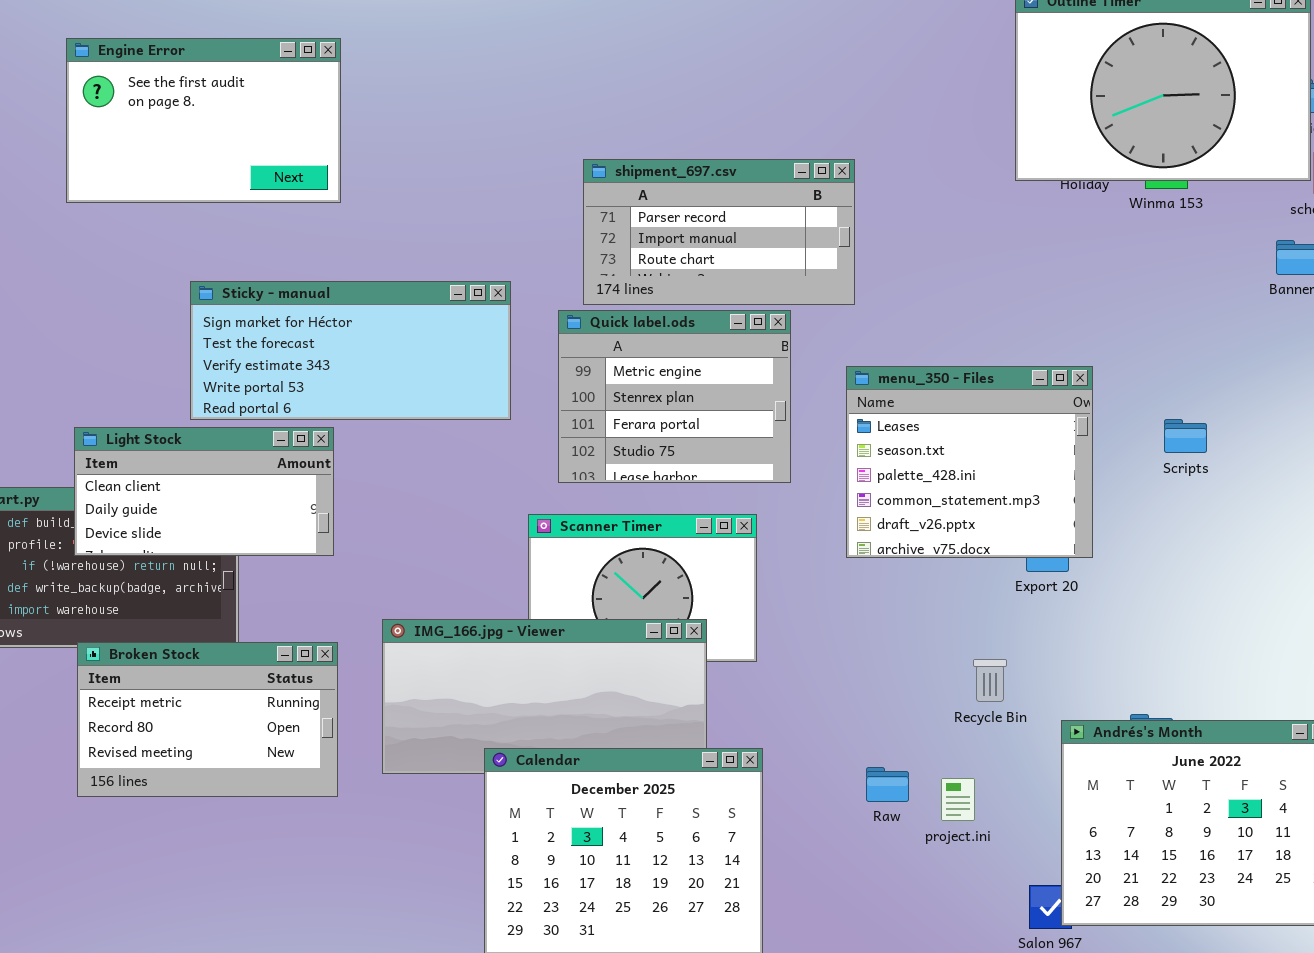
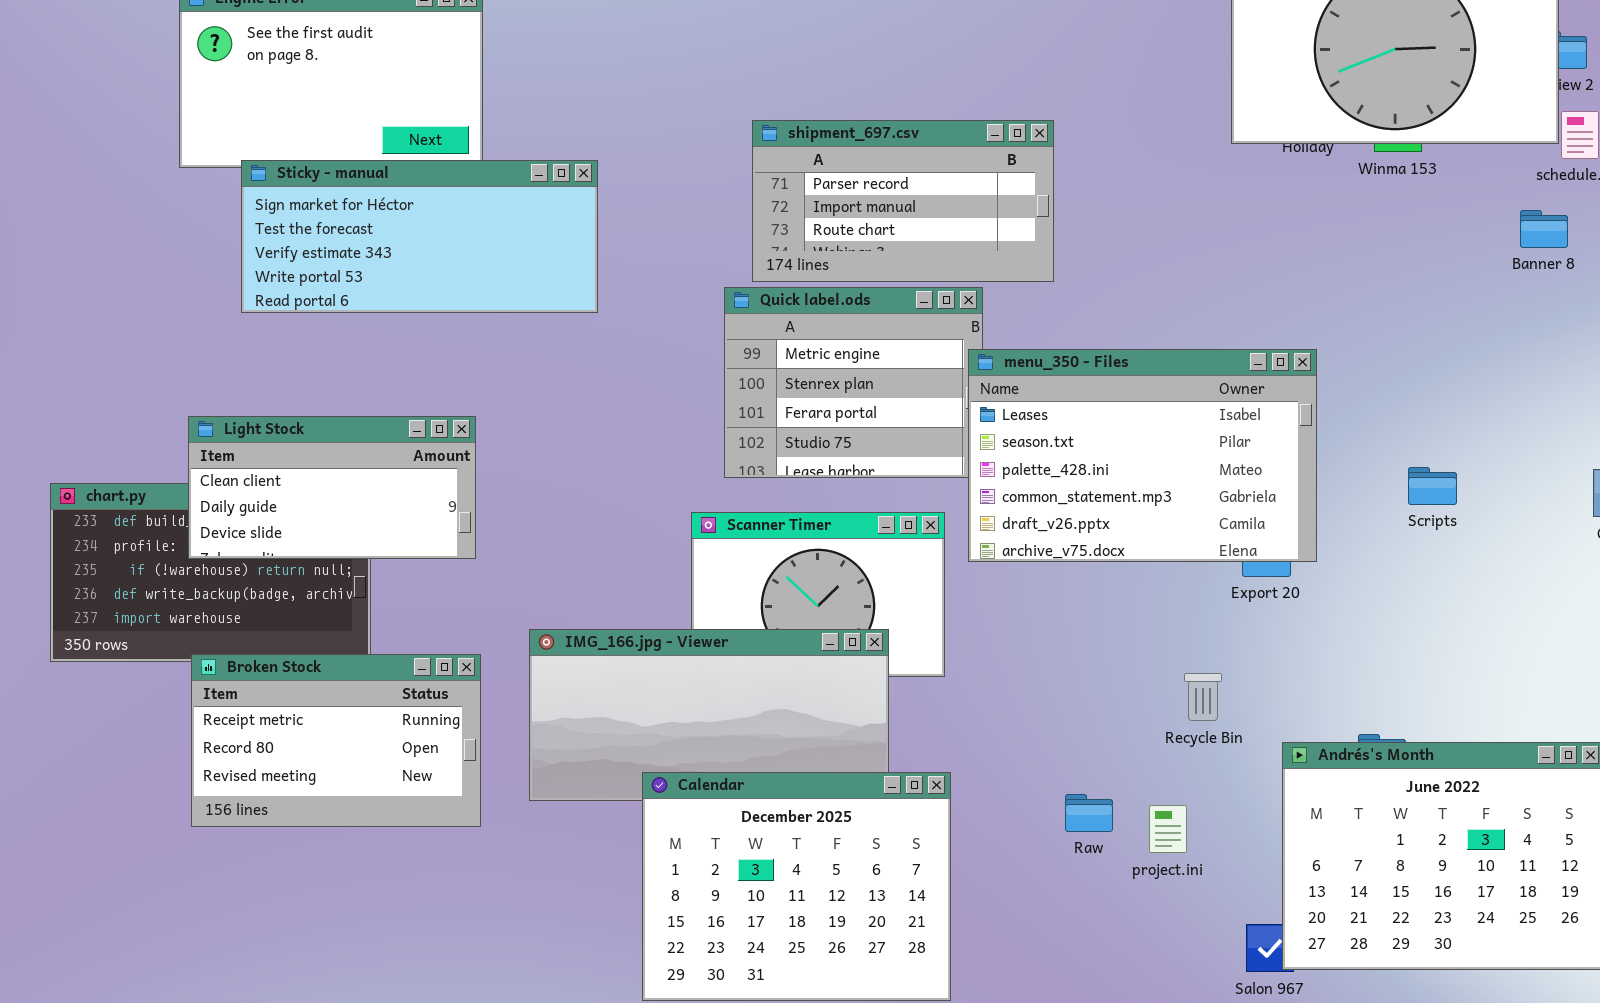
Sticky - manual: [190,281,511,420] -> [241,160,598,313], moved
menu_350 - Files: [846,366,1093,558] -> [968,349,1317,562], resized
Scripts: [1164,419,1207,453] -> [1408,467,1457,505], moved

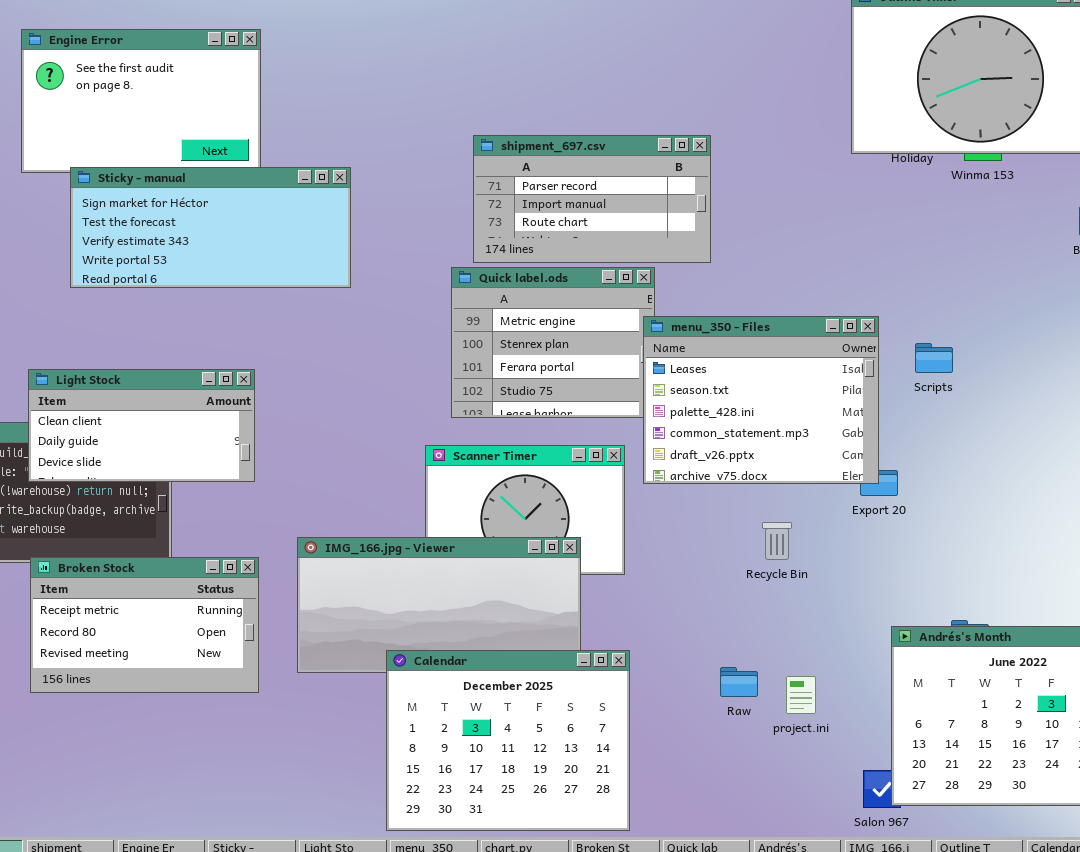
menu_350 - Files: [968,349,1317,562] -> [643,316,879,484], resized
Scripts: [1408,467,1457,505] -> [915,343,953,373], moved
Recycle Bin: [1184,673,1222,721] -> [762,522,792,560], moved

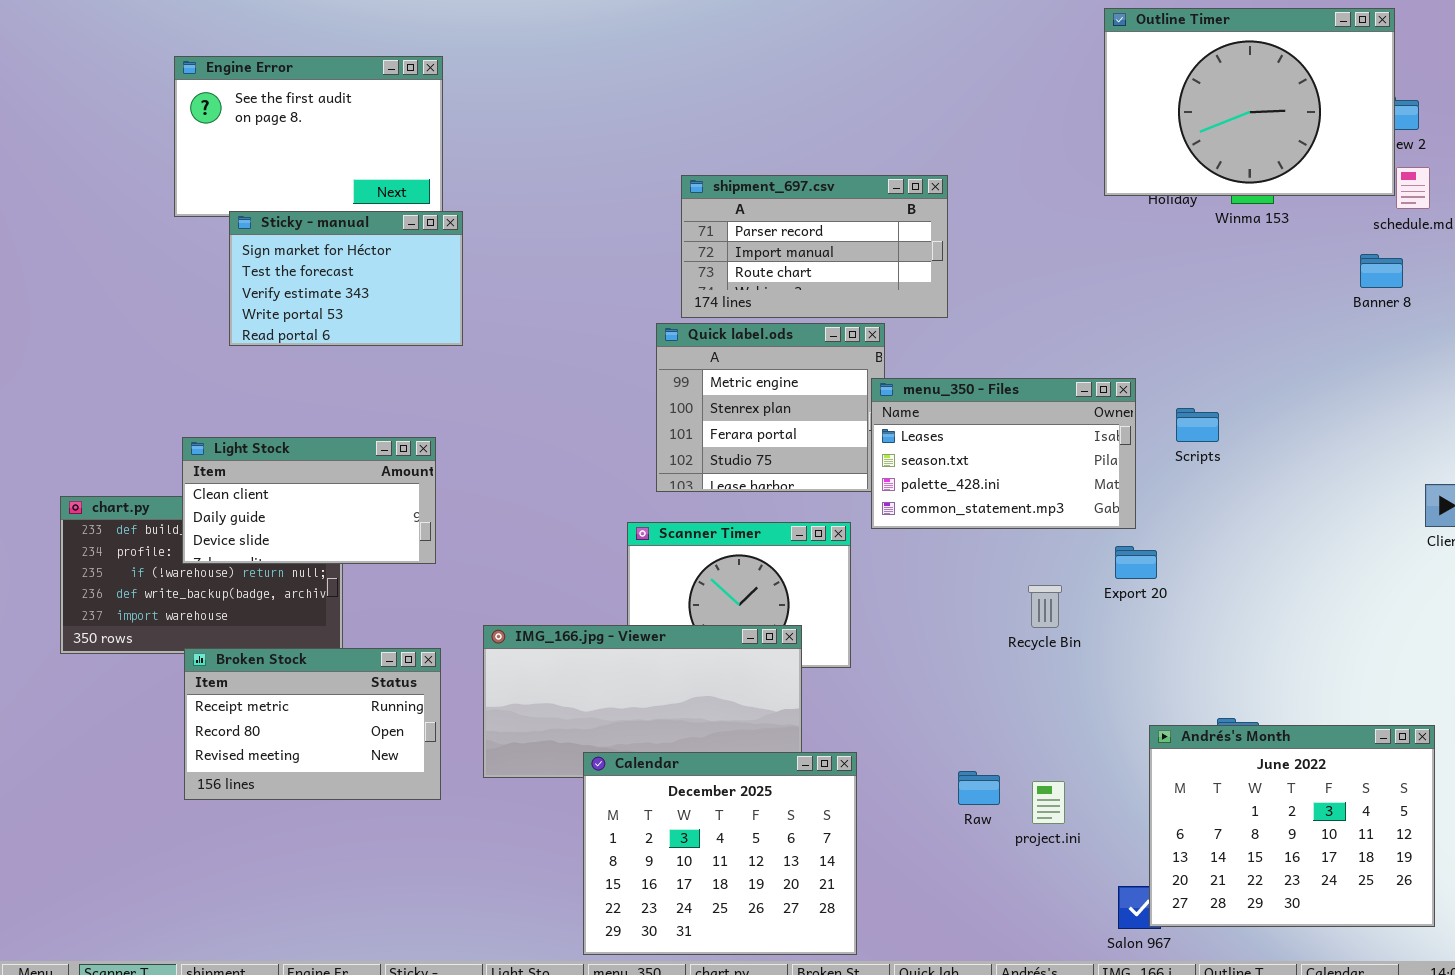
Sticky - manual: [70,167,351,288] -> [229,211,463,346], resized
menu_350 - Files: [643,316,879,484] -> [871,378,1136,529], resized
Recycle Bin: [762,522,792,560] -> [1028,585,1062,628], moved

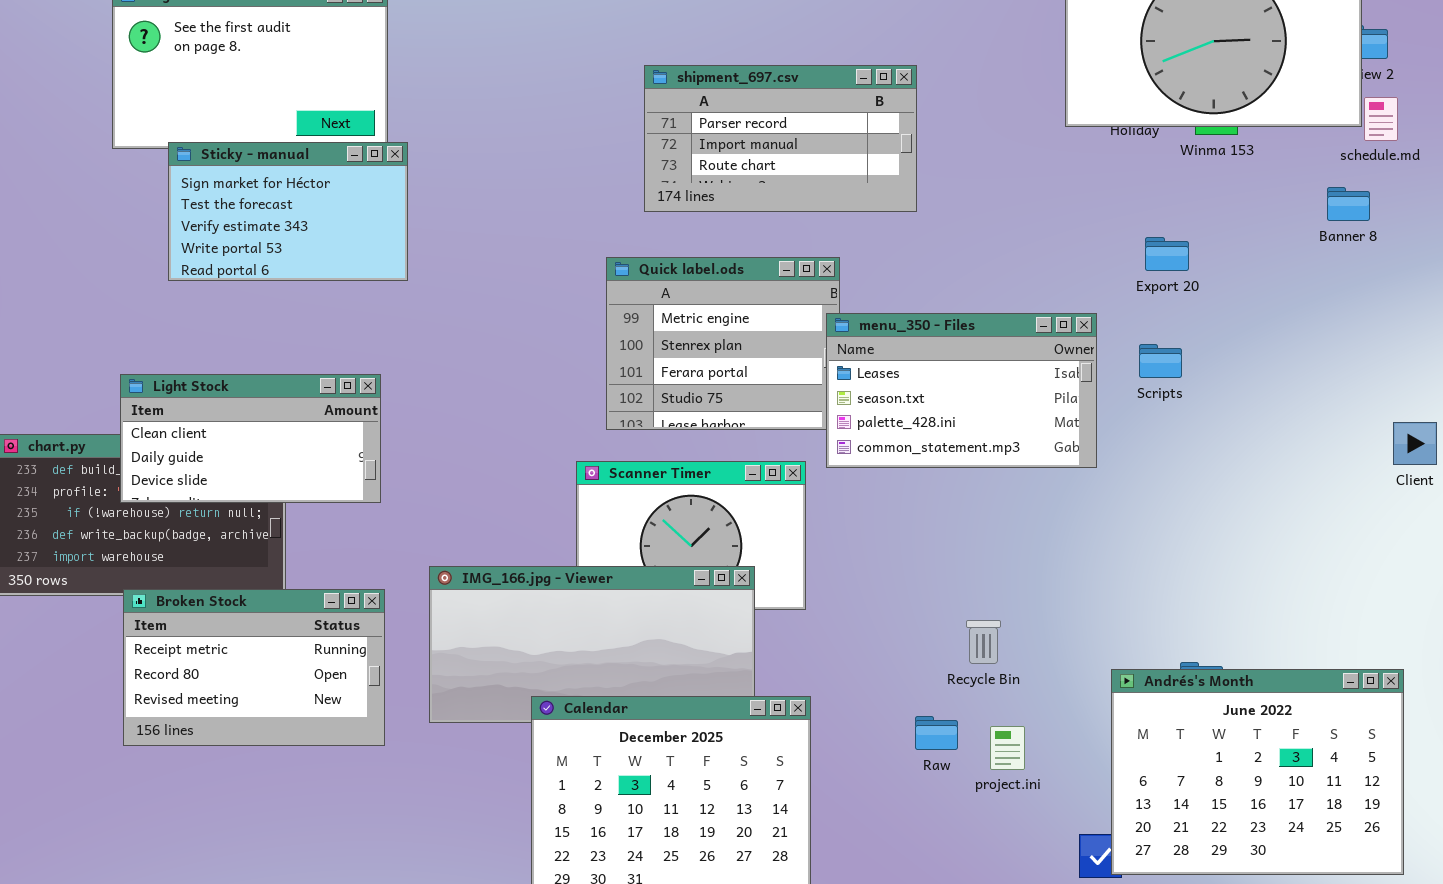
shipment_697.csv: [681,175,948,318] -> [644,65,917,212], moved
Export 20: [1115,546,1157,579] -> [1145,237,1189,271], moved
Recycle Bin: [1028,585,1062,628] -> [966,620,1001,664], moved

